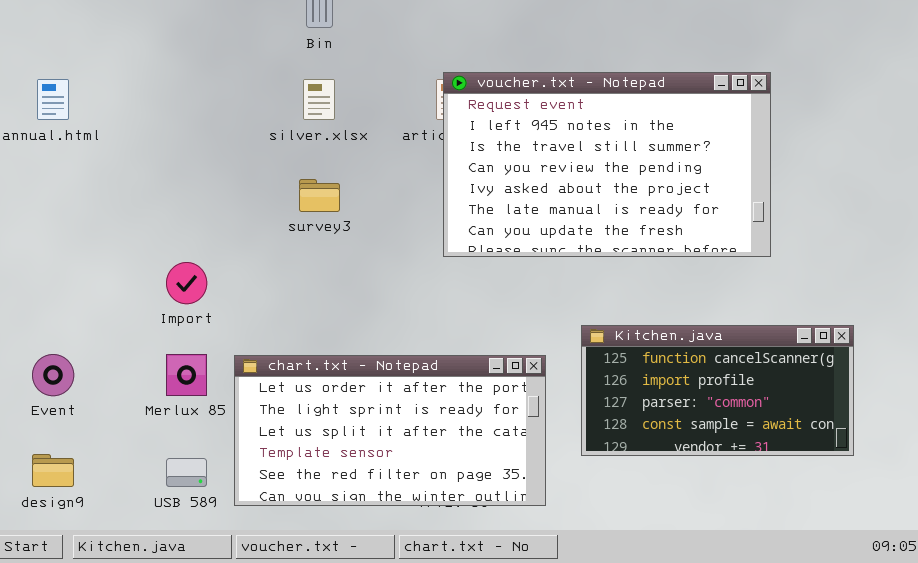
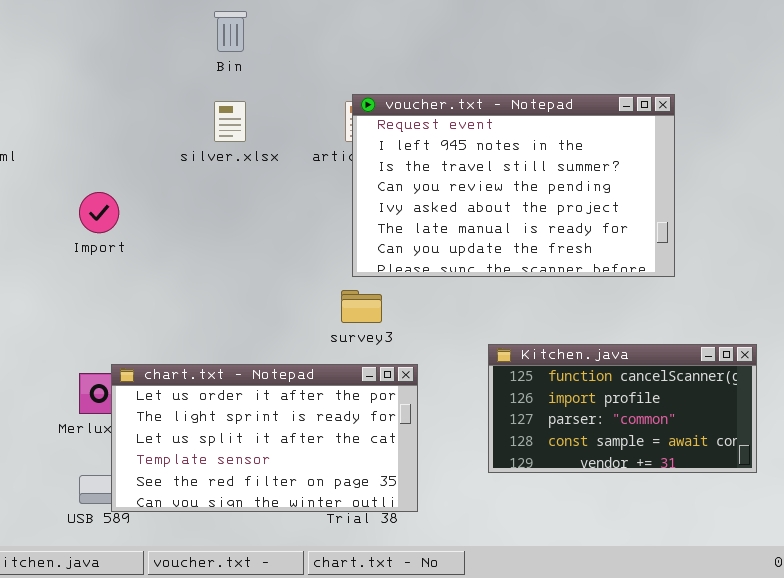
survey3: [299,179,340,212] -> [341,290,382,323], moved
Import: [166,262,207,304] -> [79,192,119,233], moved
chart.txt - Notepad: [234,355,546,506] -> [111,364,418,512], moved

